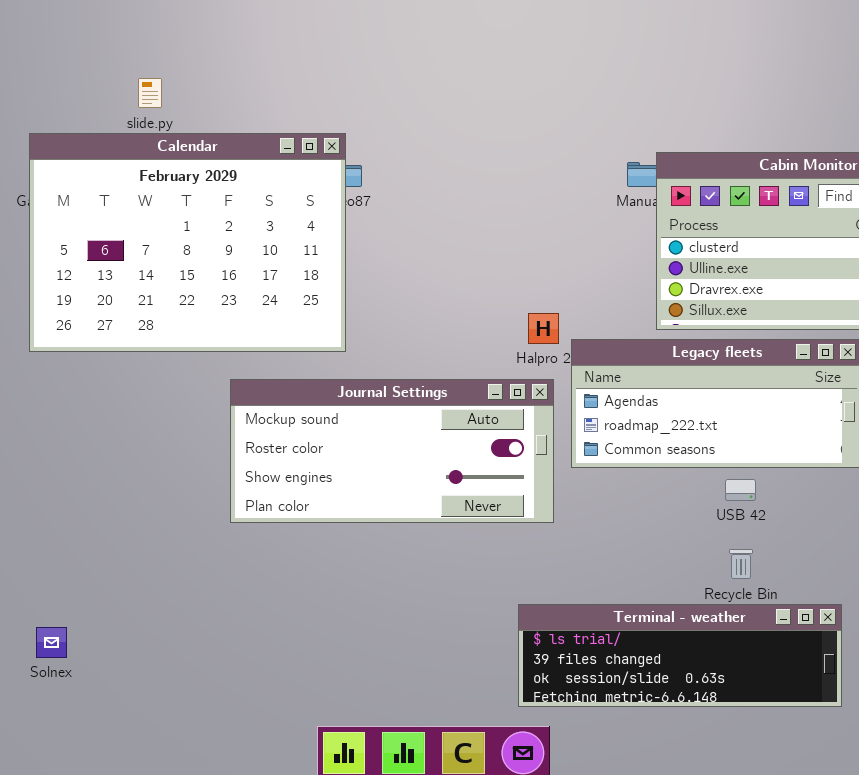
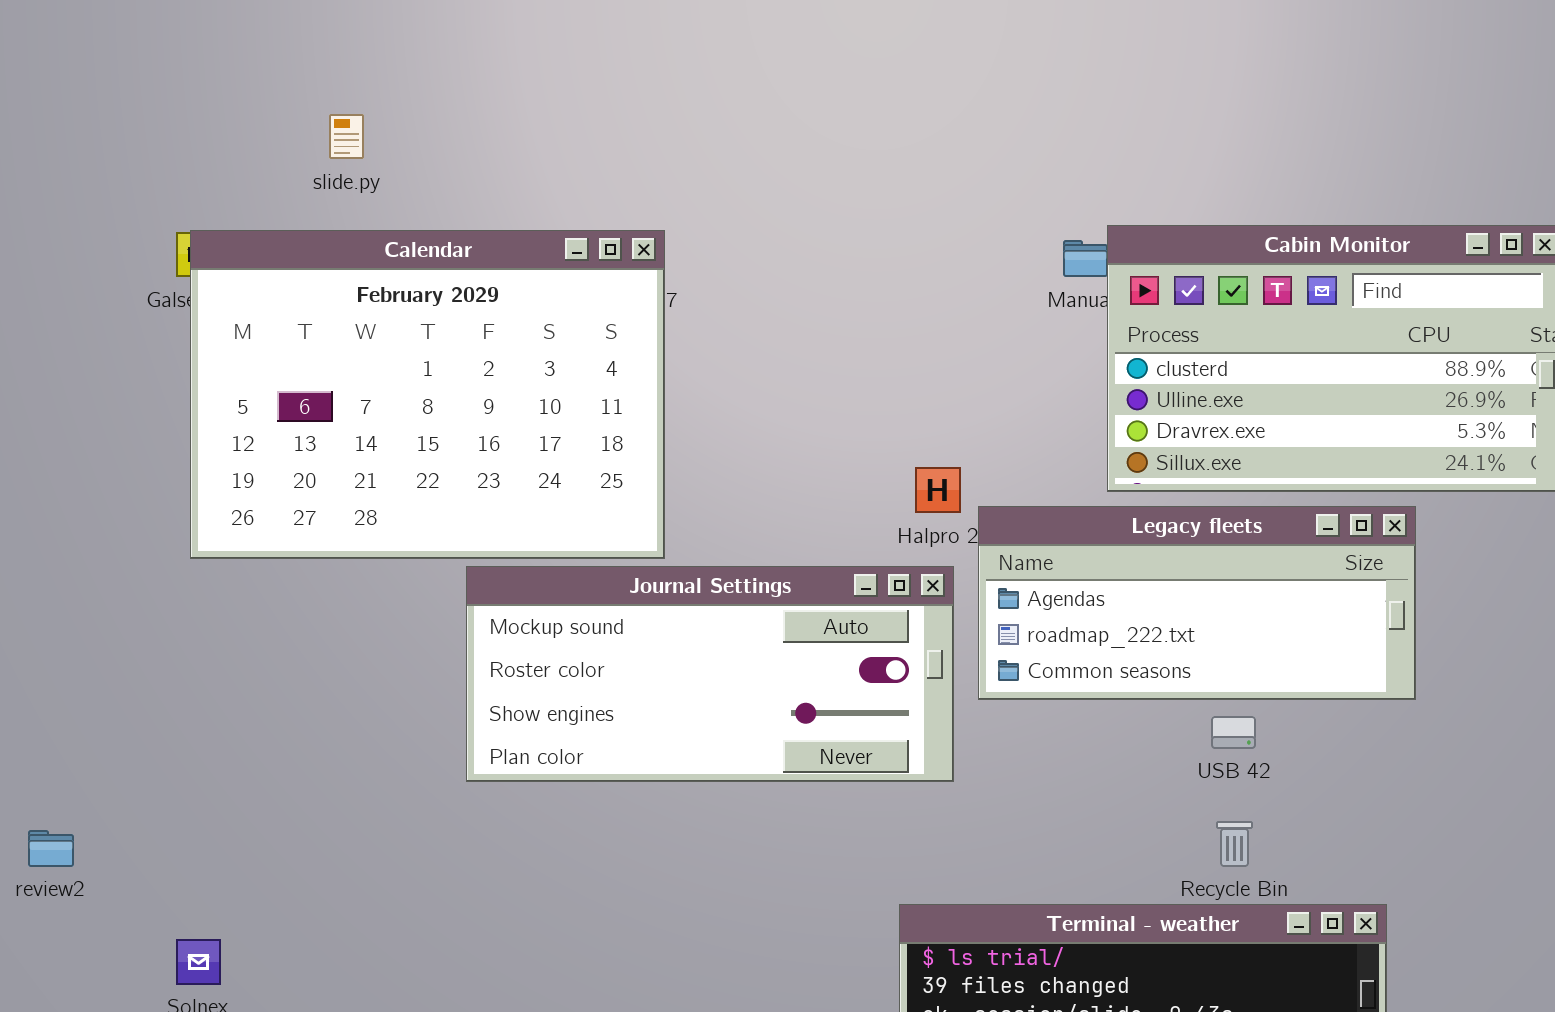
Calendar: [29,133,346,352] -> [190,230,665,559], moved

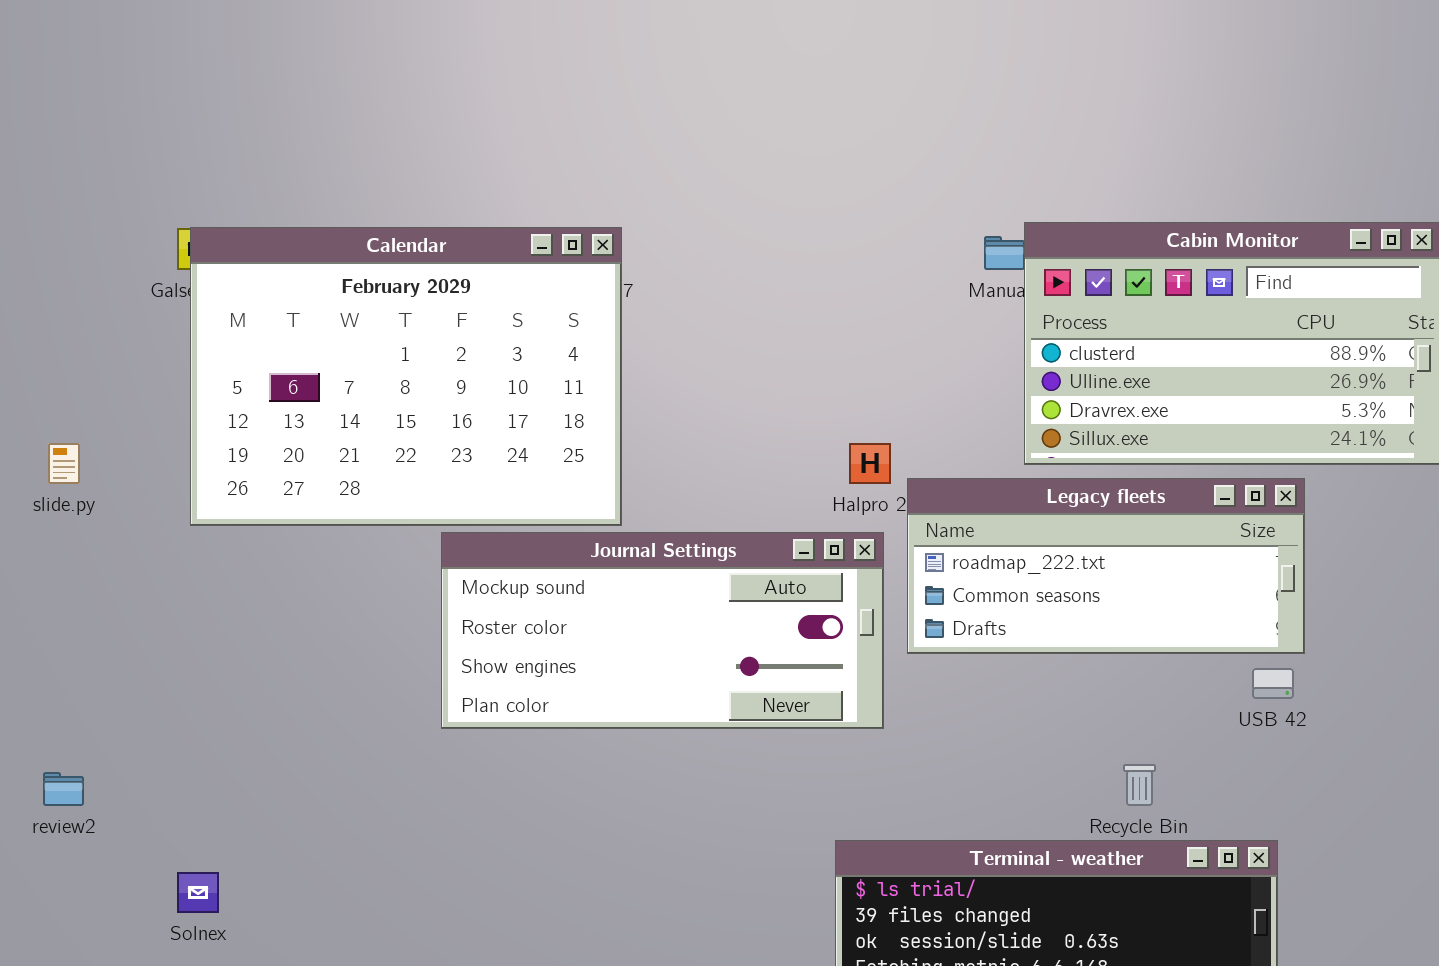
slide.py: [329,114,364,159] -> [48,443,80,484], moved
Legacy fleets: [978,506,1416,700] -> [907,478,1305,654], scrolled down 1 row
USB 42: [1211,716,1256,749] -> [1252,668,1294,699], moved

